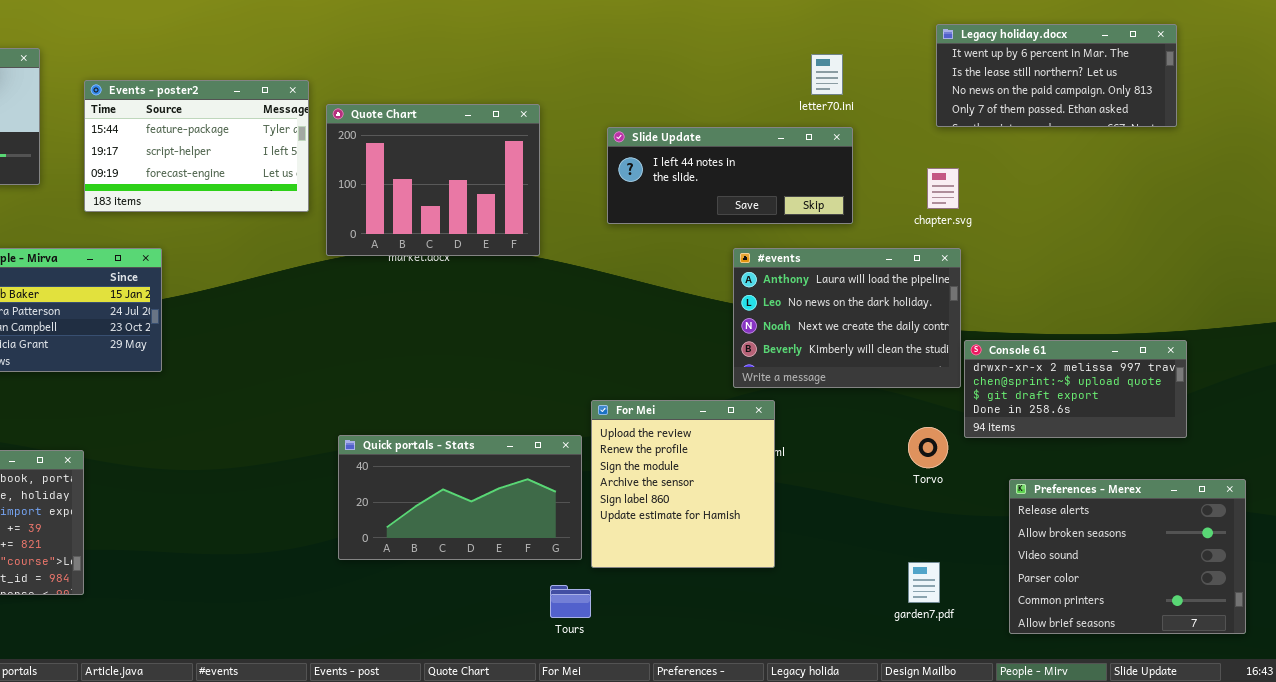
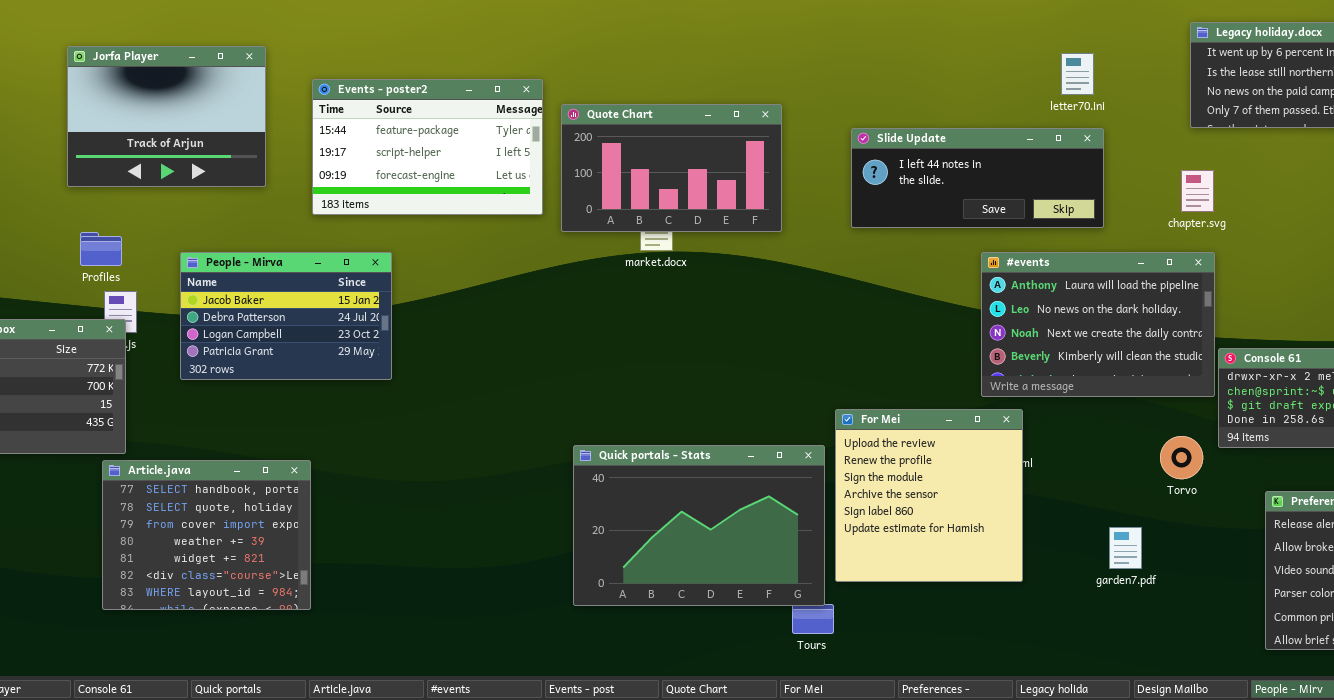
Quote Chart: [326,104,540,256] -> [561,104,782,232], resized
Quick portals - Stats: [338,435,582,560] -> [573,445,825,606], resized
garden7.pdf: [908,562,940,603] -> [1109,527,1142,569], moved

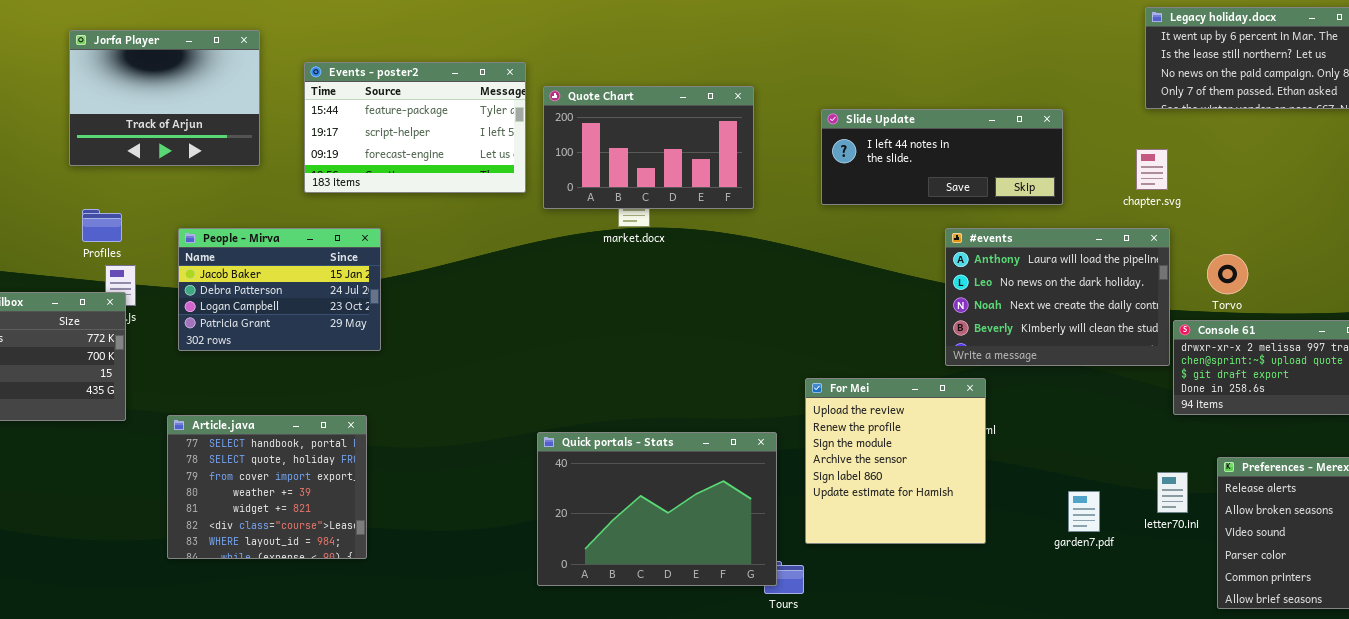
letter70.ini: [1061,53,1094,95] -> [1157,472,1188,513], moved
Torvo: [1160,436,1203,479] -> [1207,254,1248,294], moved
Quick portals - Stats: [573,445,825,606] -> [537,432,777,586], moved
Article.java: [102,460,311,610] -> [167,415,367,559], moved

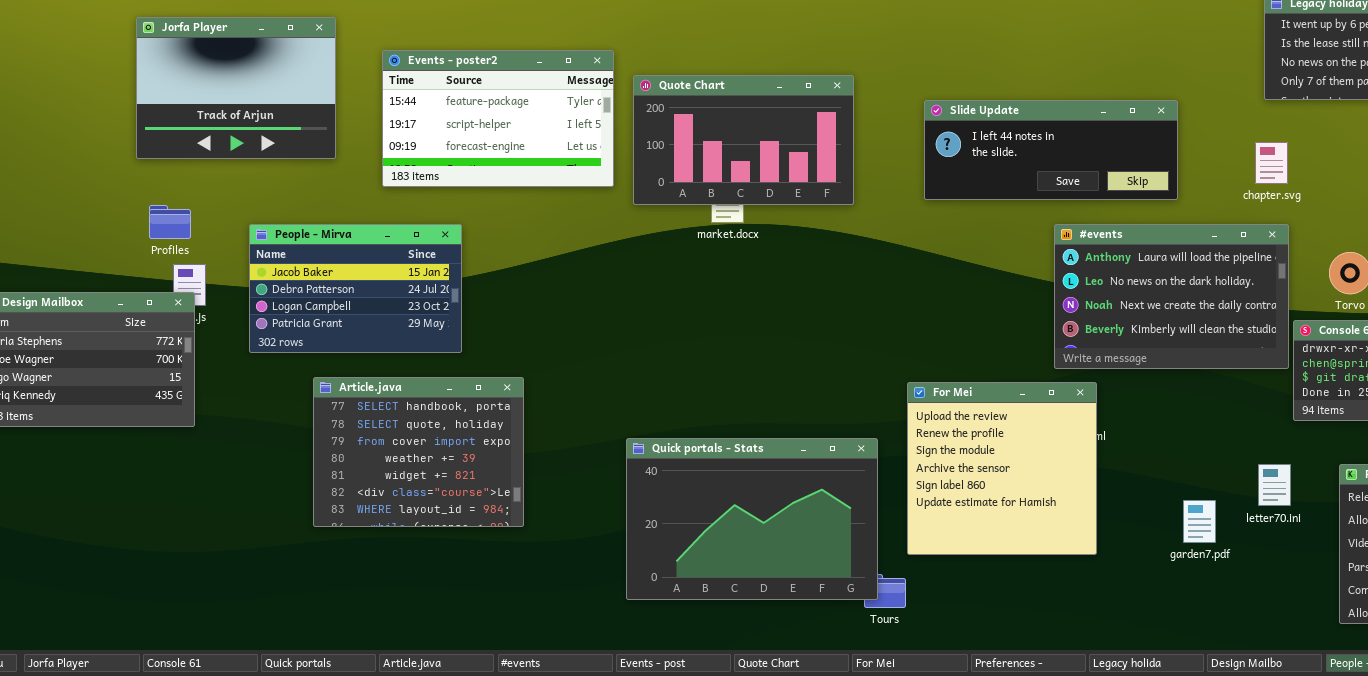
Article.java: [167,415,367,559] -> [313,377,524,527], moved
letter70.ini: [1157,472,1188,513] -> [1258,464,1291,506], moved

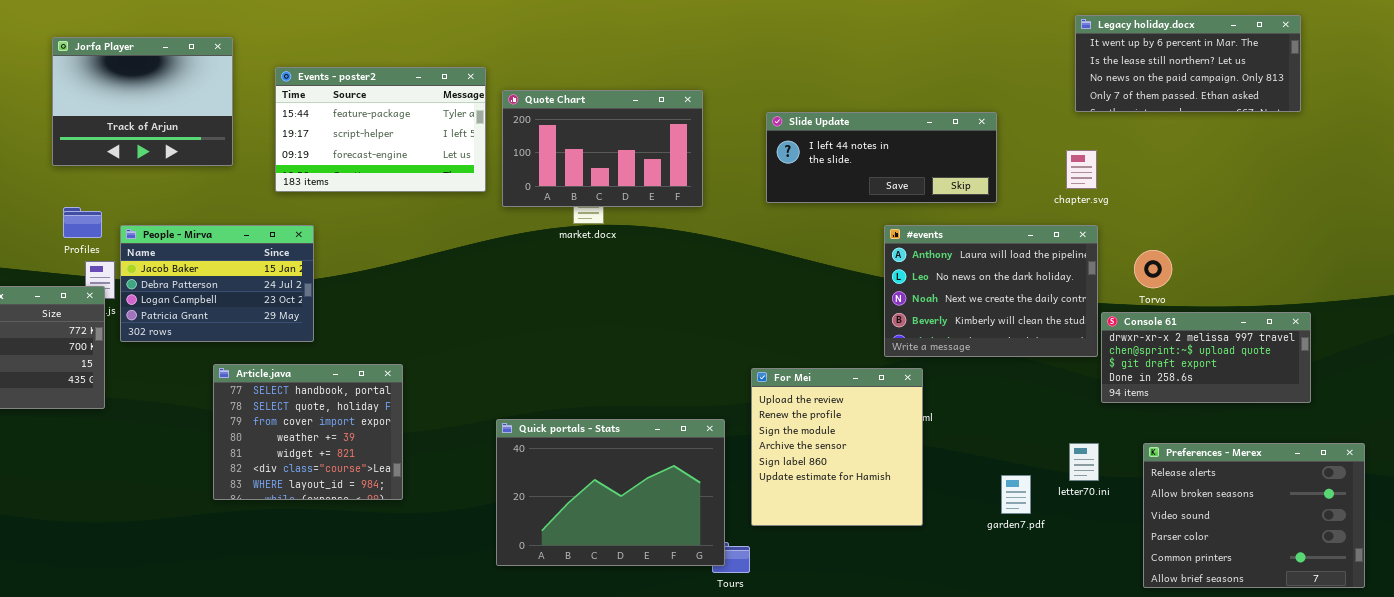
People - Mirva: [249,224,462,353] -> [120,225,314,342], moved

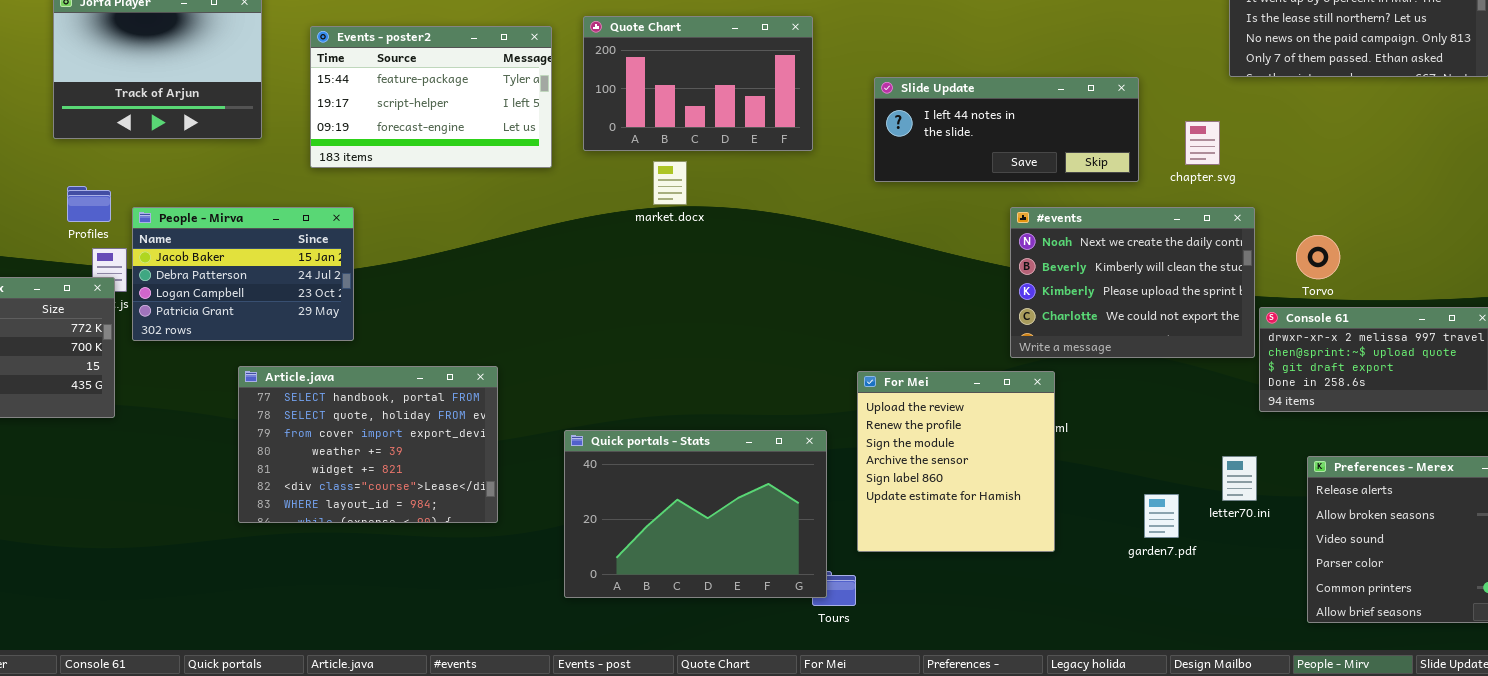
Quote Chart: [502,90,703,207] -> [583,16,813,151], moved
chapter.svg: [1066,150,1097,189] -> [1185,121,1220,165], moved
#events: [884,225,1098,357] -> [1010,207,1255,358], scrolled down 2 rows
Article.java: [213,364,403,500] -> [238,366,498,523], resized

